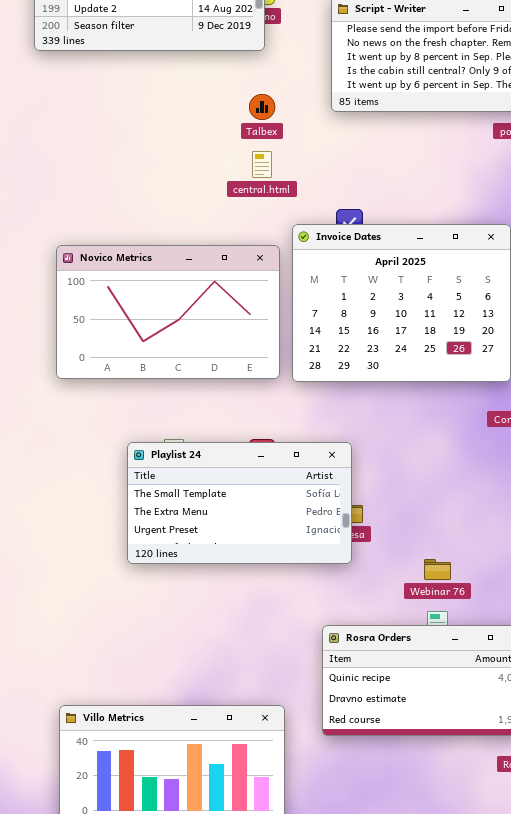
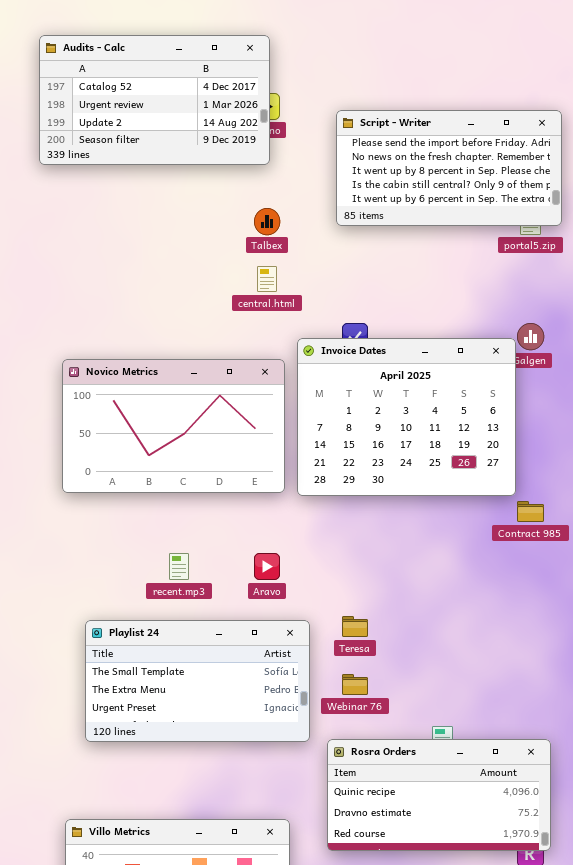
Playlist 24: [127,442,352,564] -> [85,620,310,742], moved
Webinar 76: [424,559,451,580] -> [342,674,368,695], moved

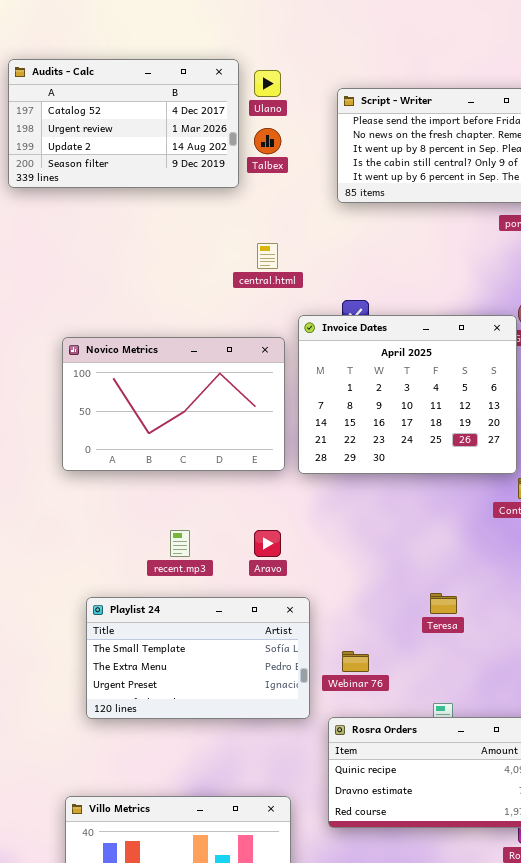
Audits - Calc: [39,35,270,165] -> [8,59,239,188], moved
Talbex: [254,208,280,235] -> [254,128,281,154], moved
Teresa: [342,616,368,637] -> [430,593,457,614], moved

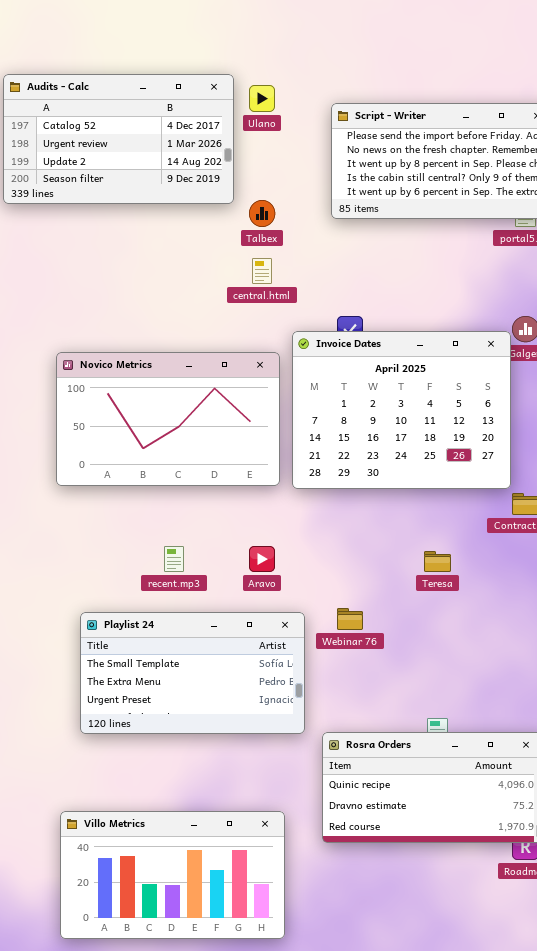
Talbex: [254,128,281,154] -> [249,200,275,227], moved
Teresa: [430,593,457,614] -> [424,551,451,572], moved
Webinar 76: [342,651,369,672] -> [337,608,363,630], moved

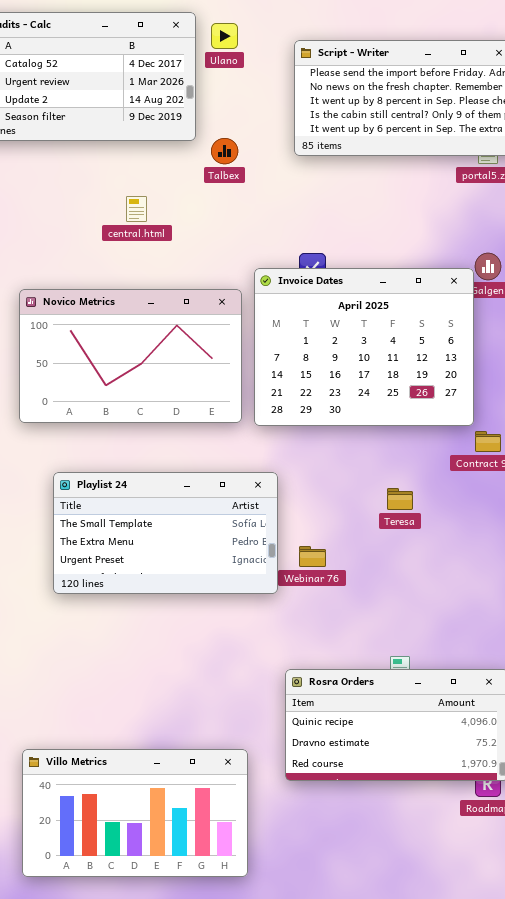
central.html: [252,258,272,284] -> [126,196,147,222], moved
Playlist 24: [80,612,305,734] -> [53,472,278,594], moved

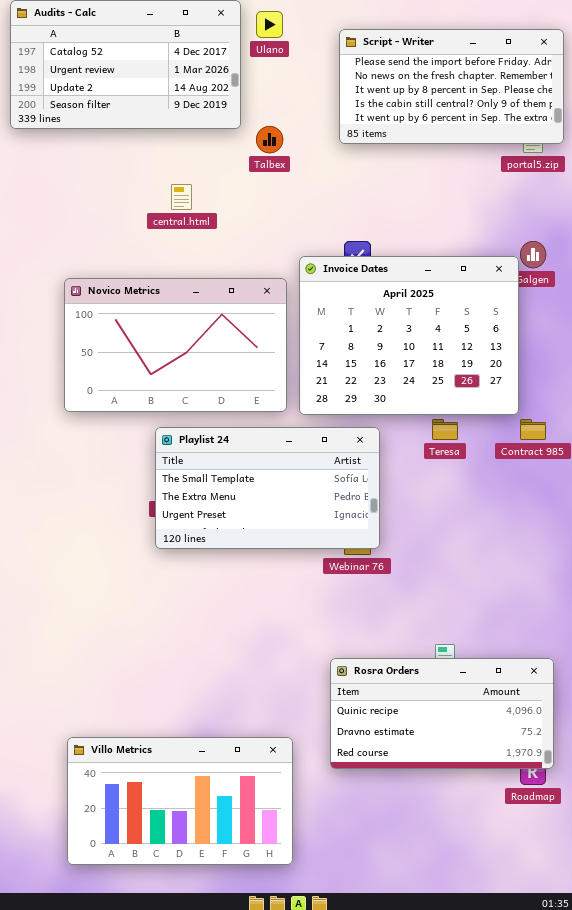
Playlist 24: [53,472,278,594] -> [155,427,380,549], moved
Teresa: [387,488,413,510] -> [432,419,458,440], moved

